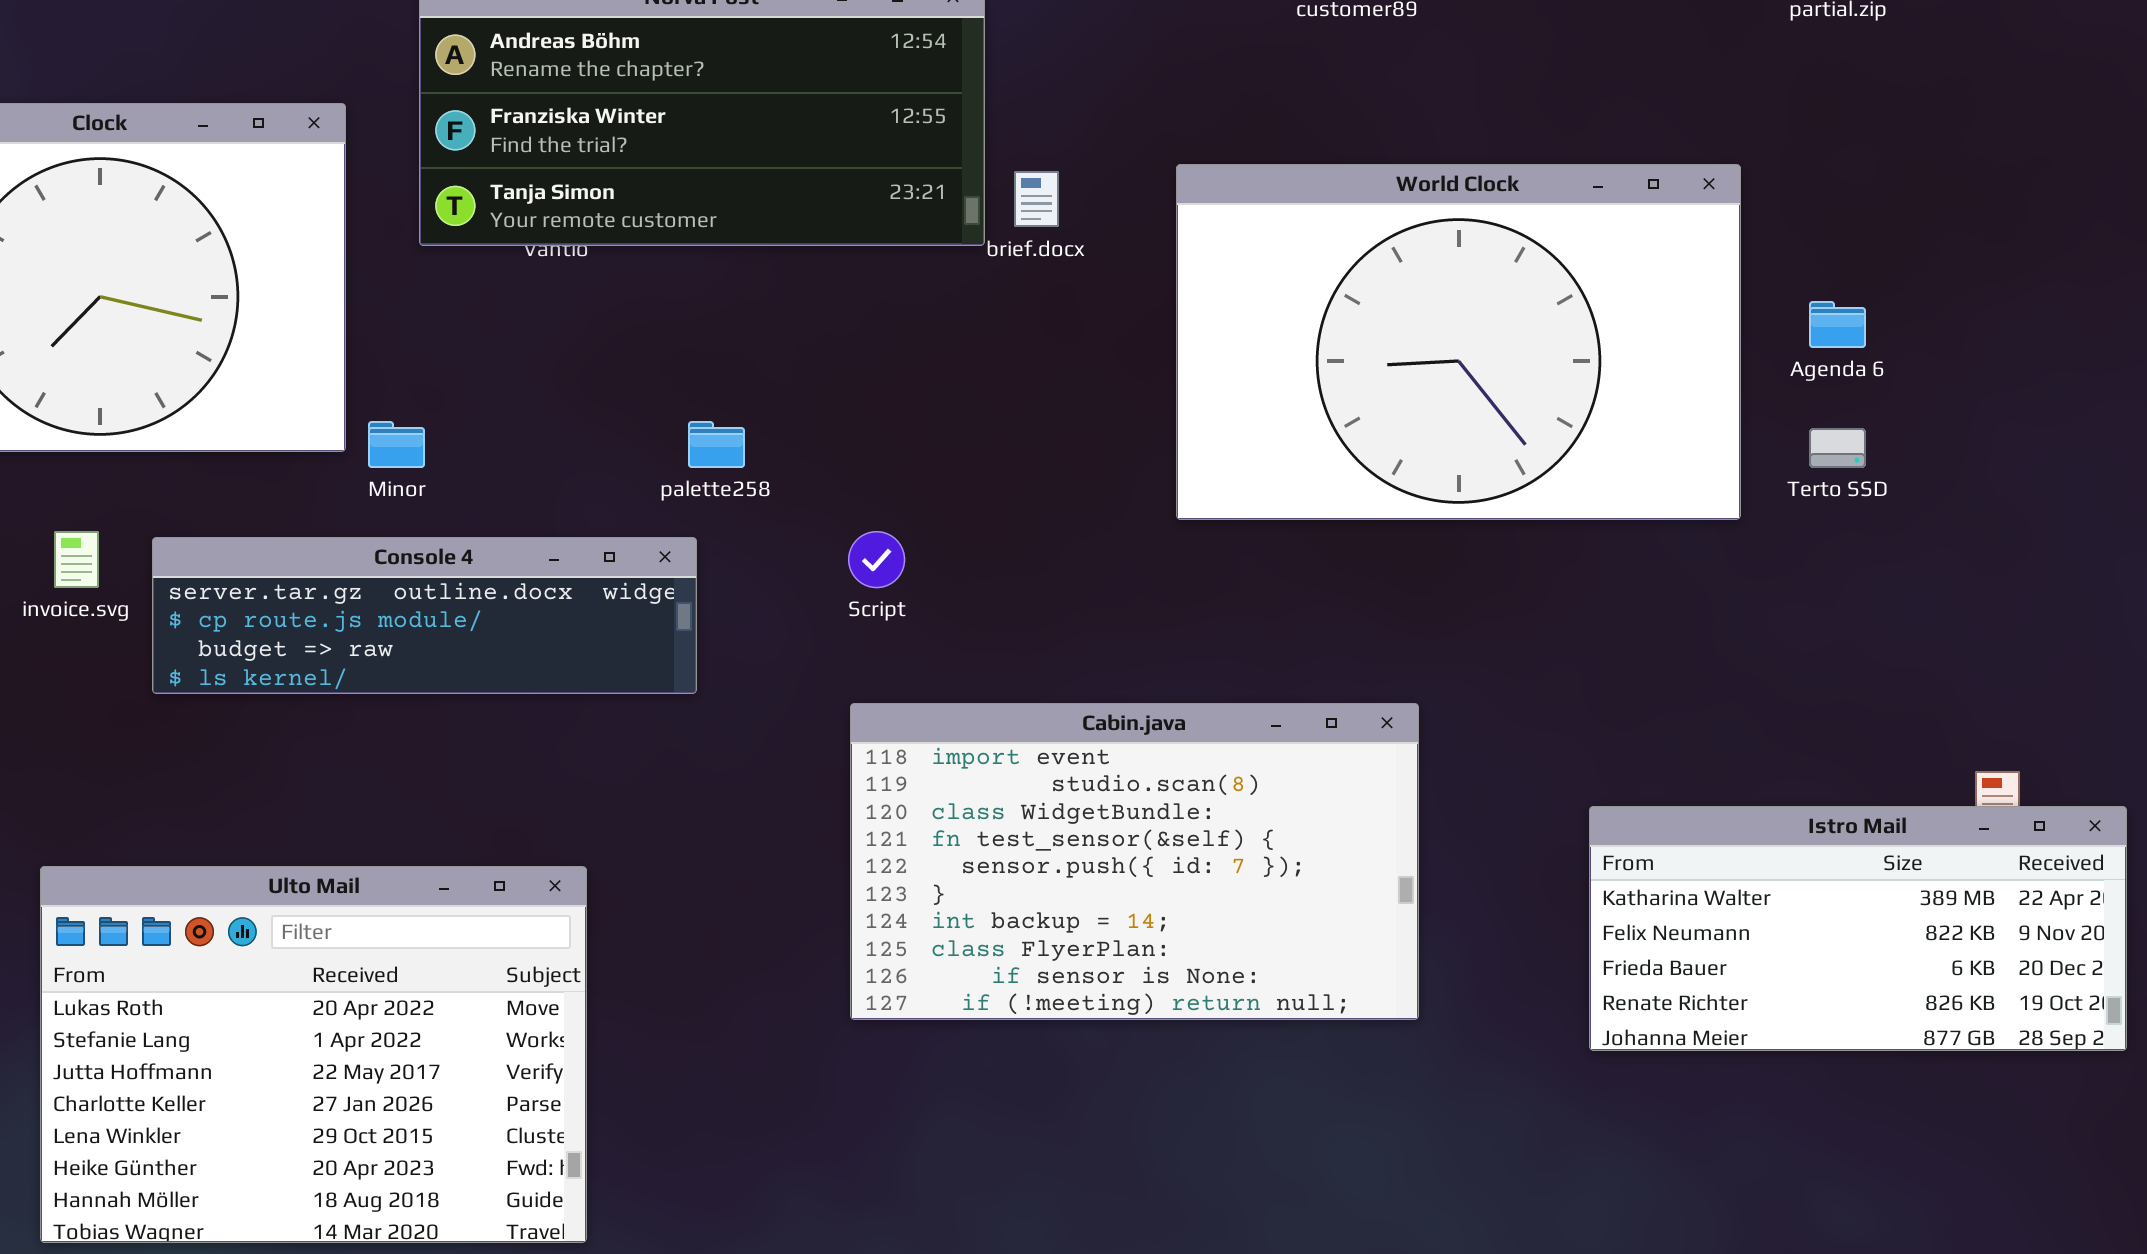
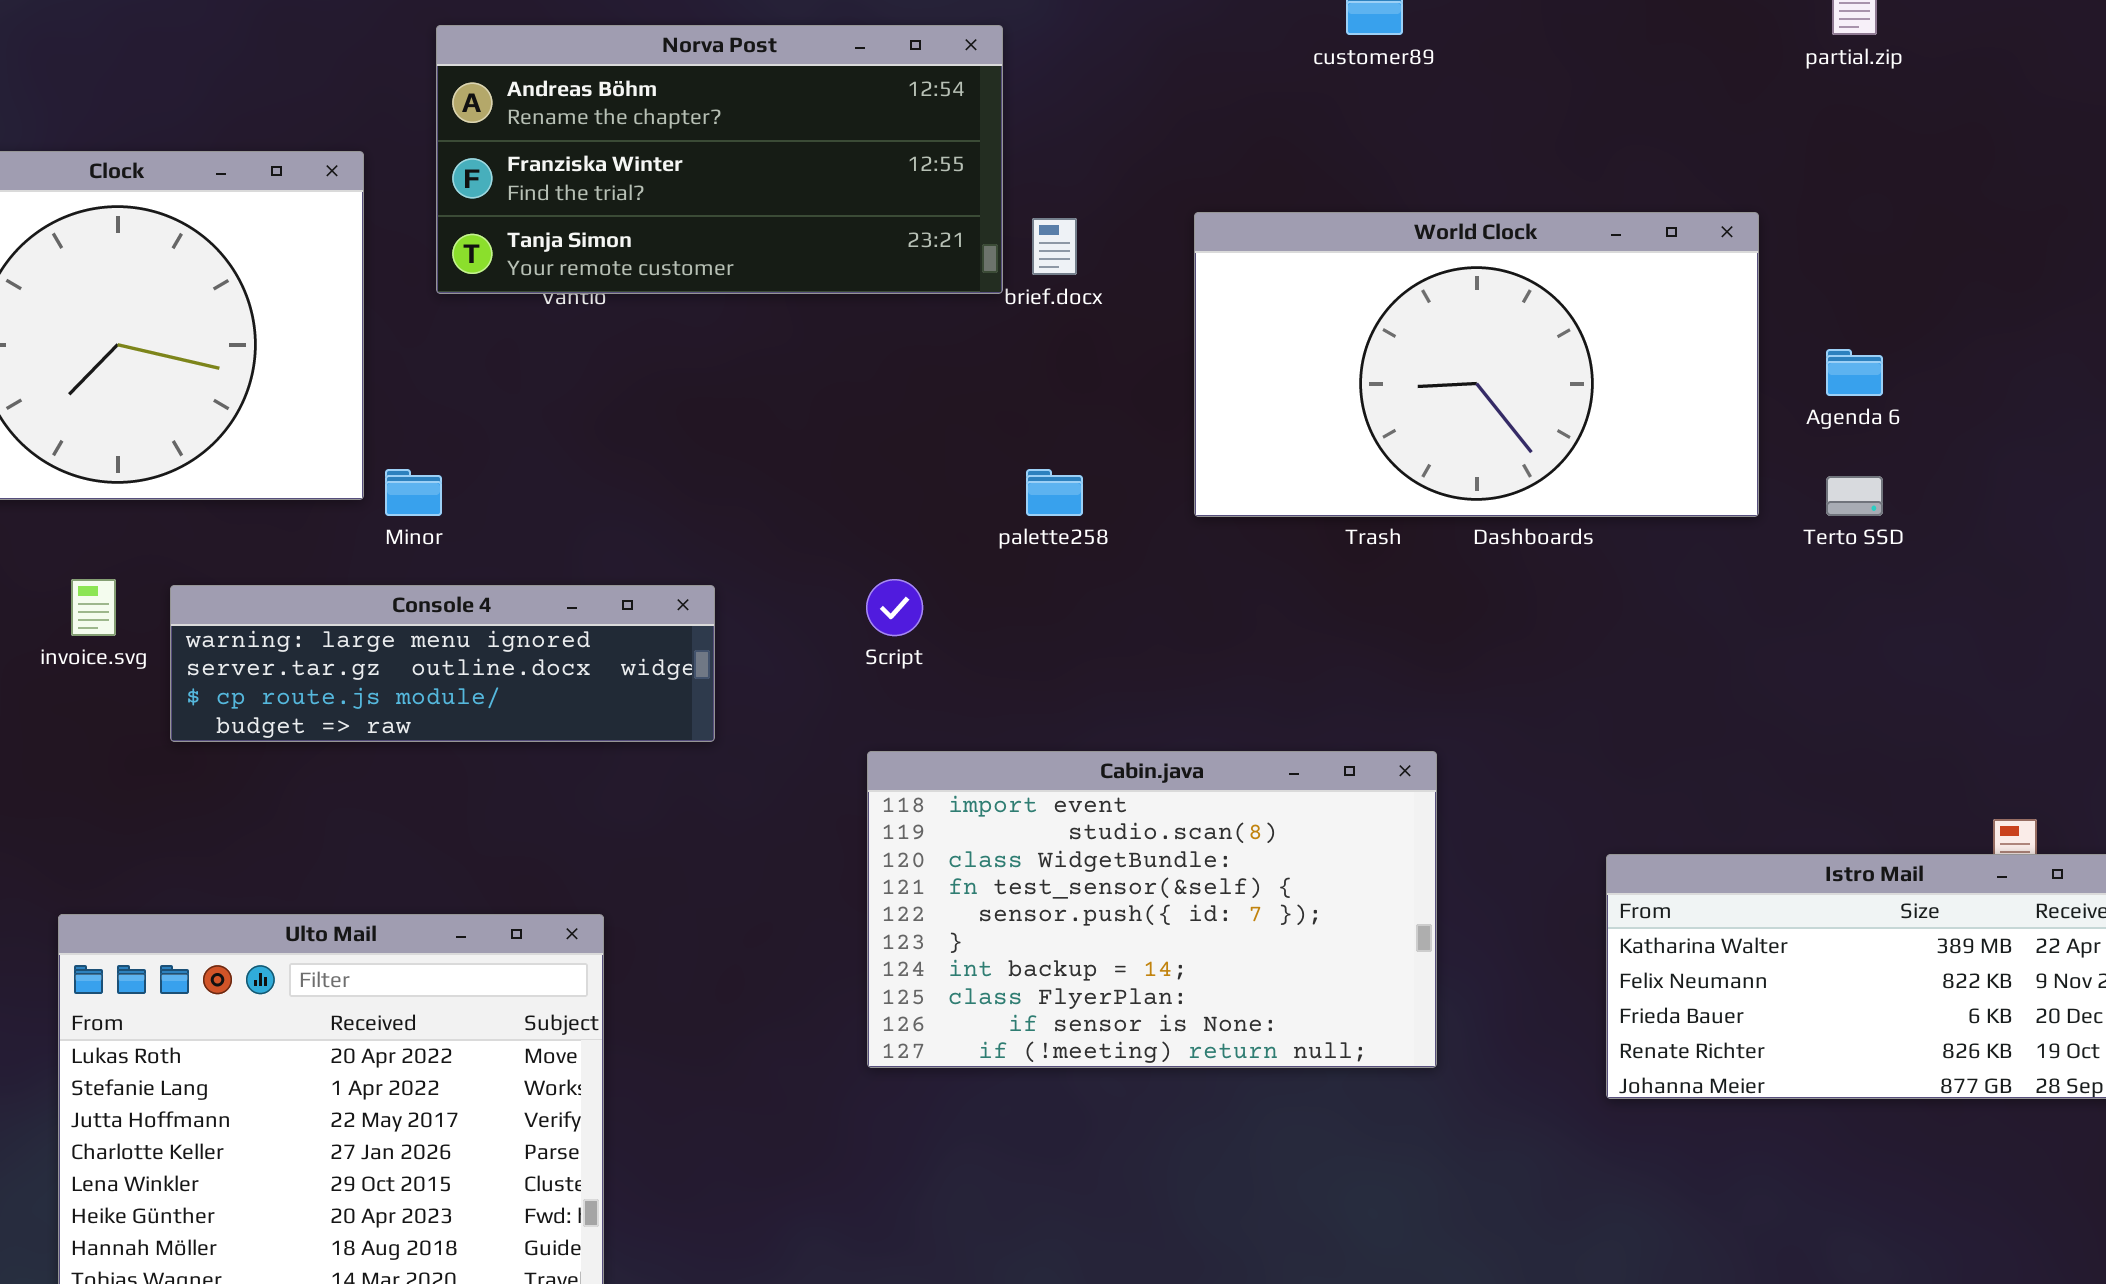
World Clock: [1176,164,1741,520] -> [1194,212,1759,517], resized
palette258: [688,421,745,468] -> [1026,469,1083,516], moved
Console 4: [152,537,697,694] -> [170,585,715,742], scrolled up 1 row

